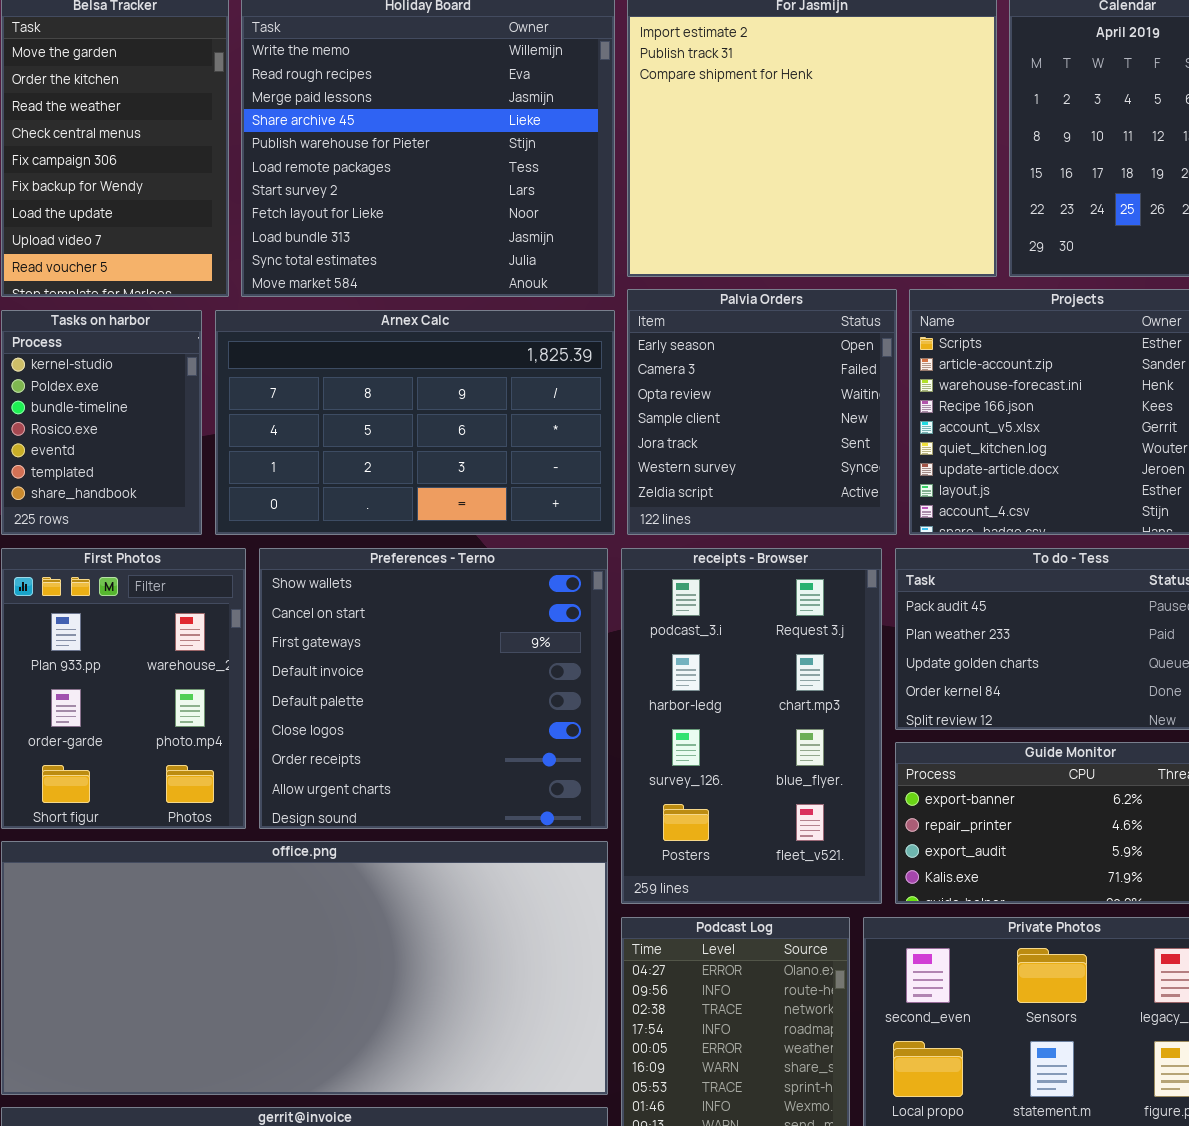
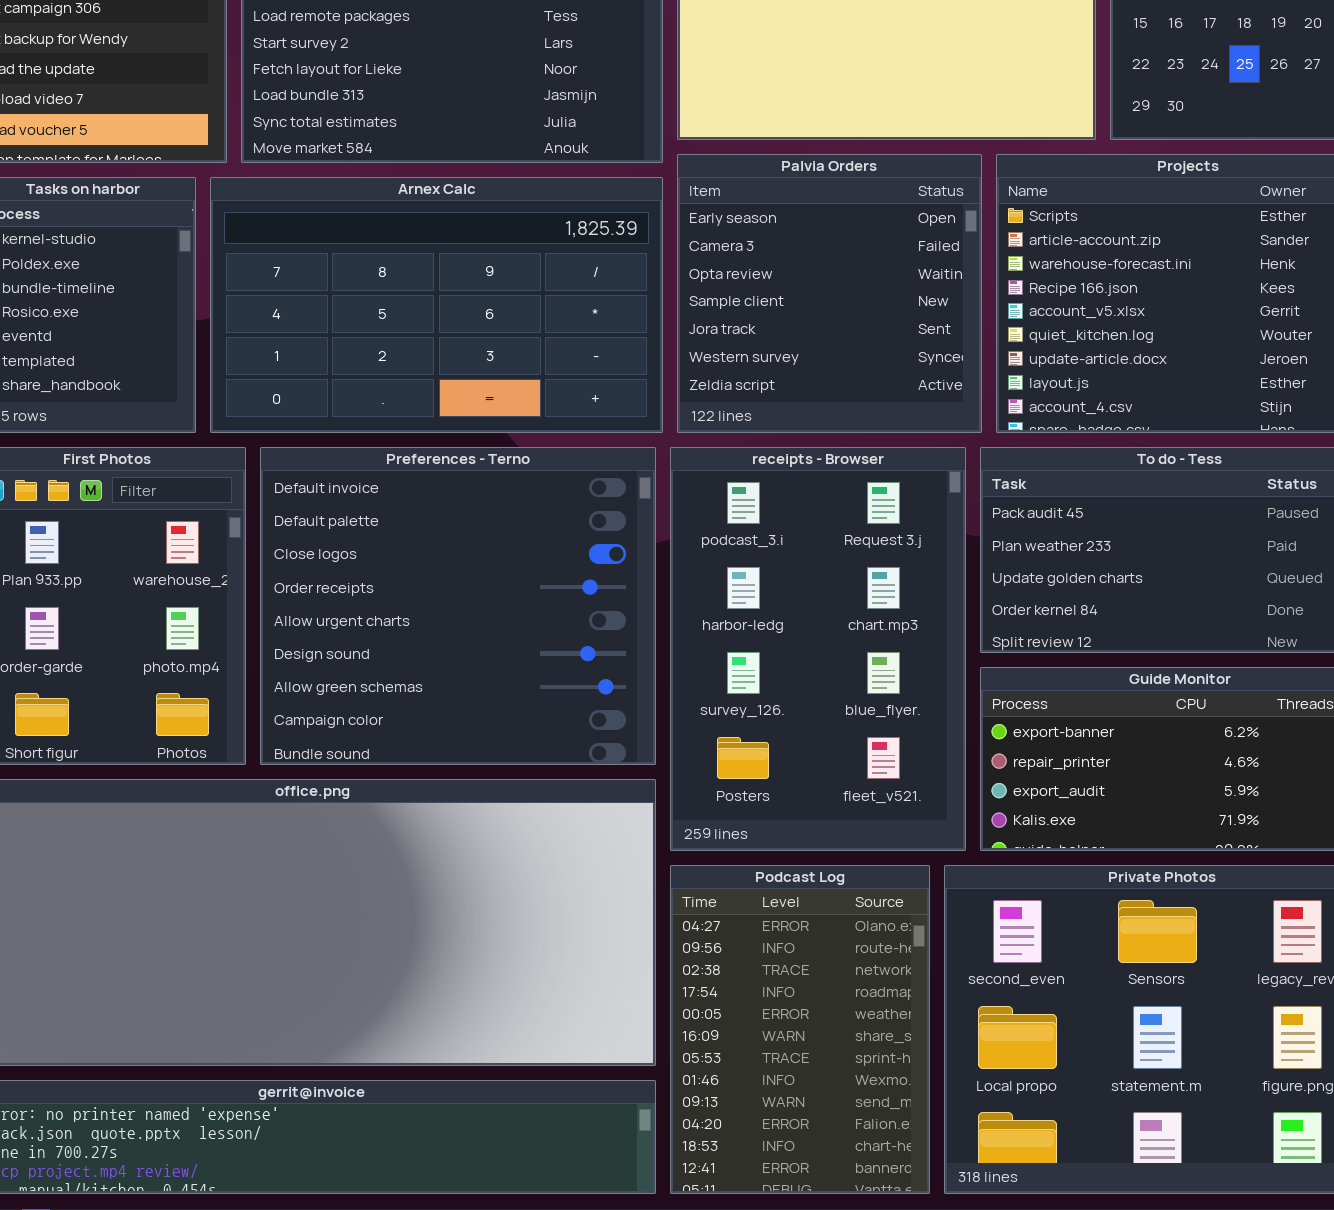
Preferences - Terno: [259,548,608,829] -> [260,447,656,765], scrolled down 3 rows

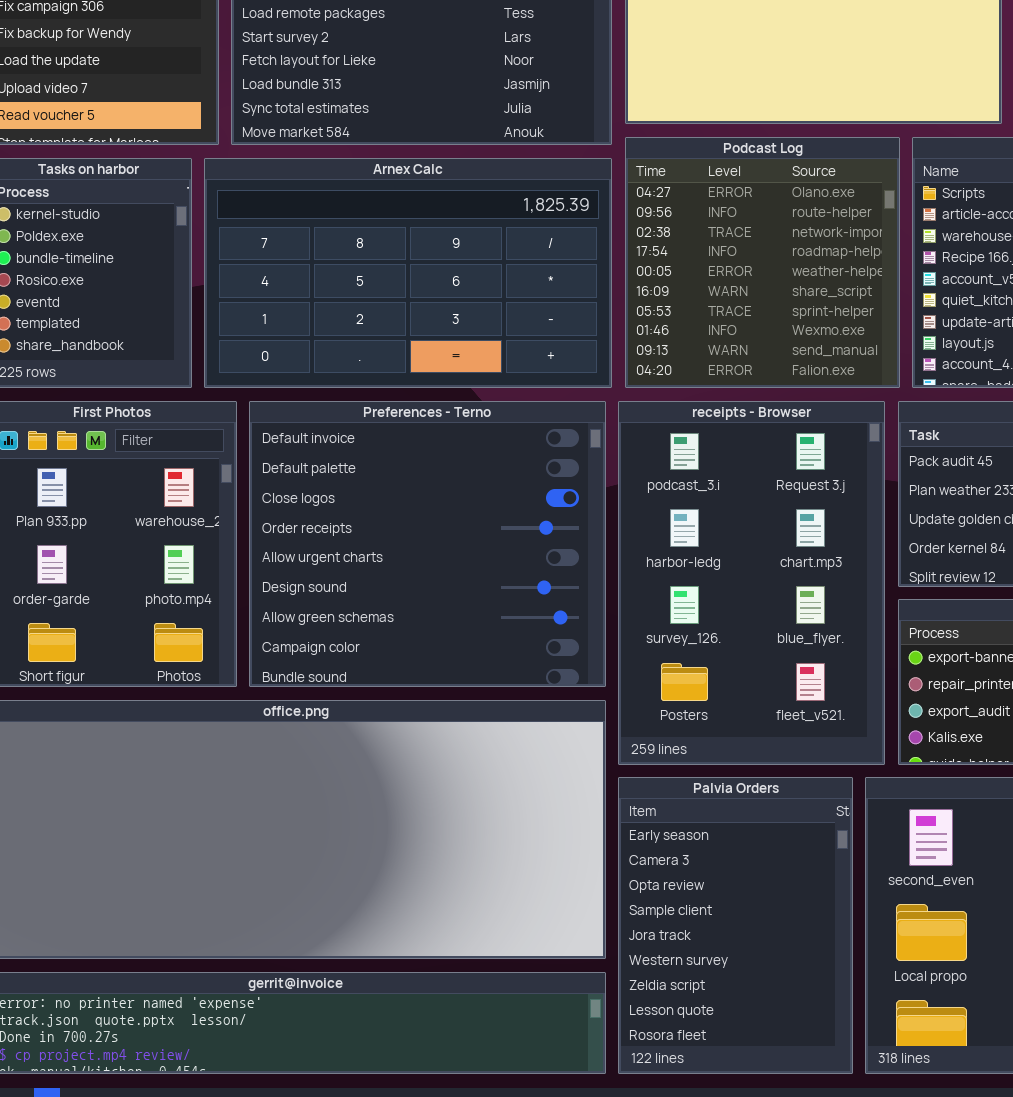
Palvia Orders: [677,154,982,433] -> [618,777,853,1074], moved, resized
Podcast Log: [670,865,930,1194] -> [625,137,900,388], moved, resized

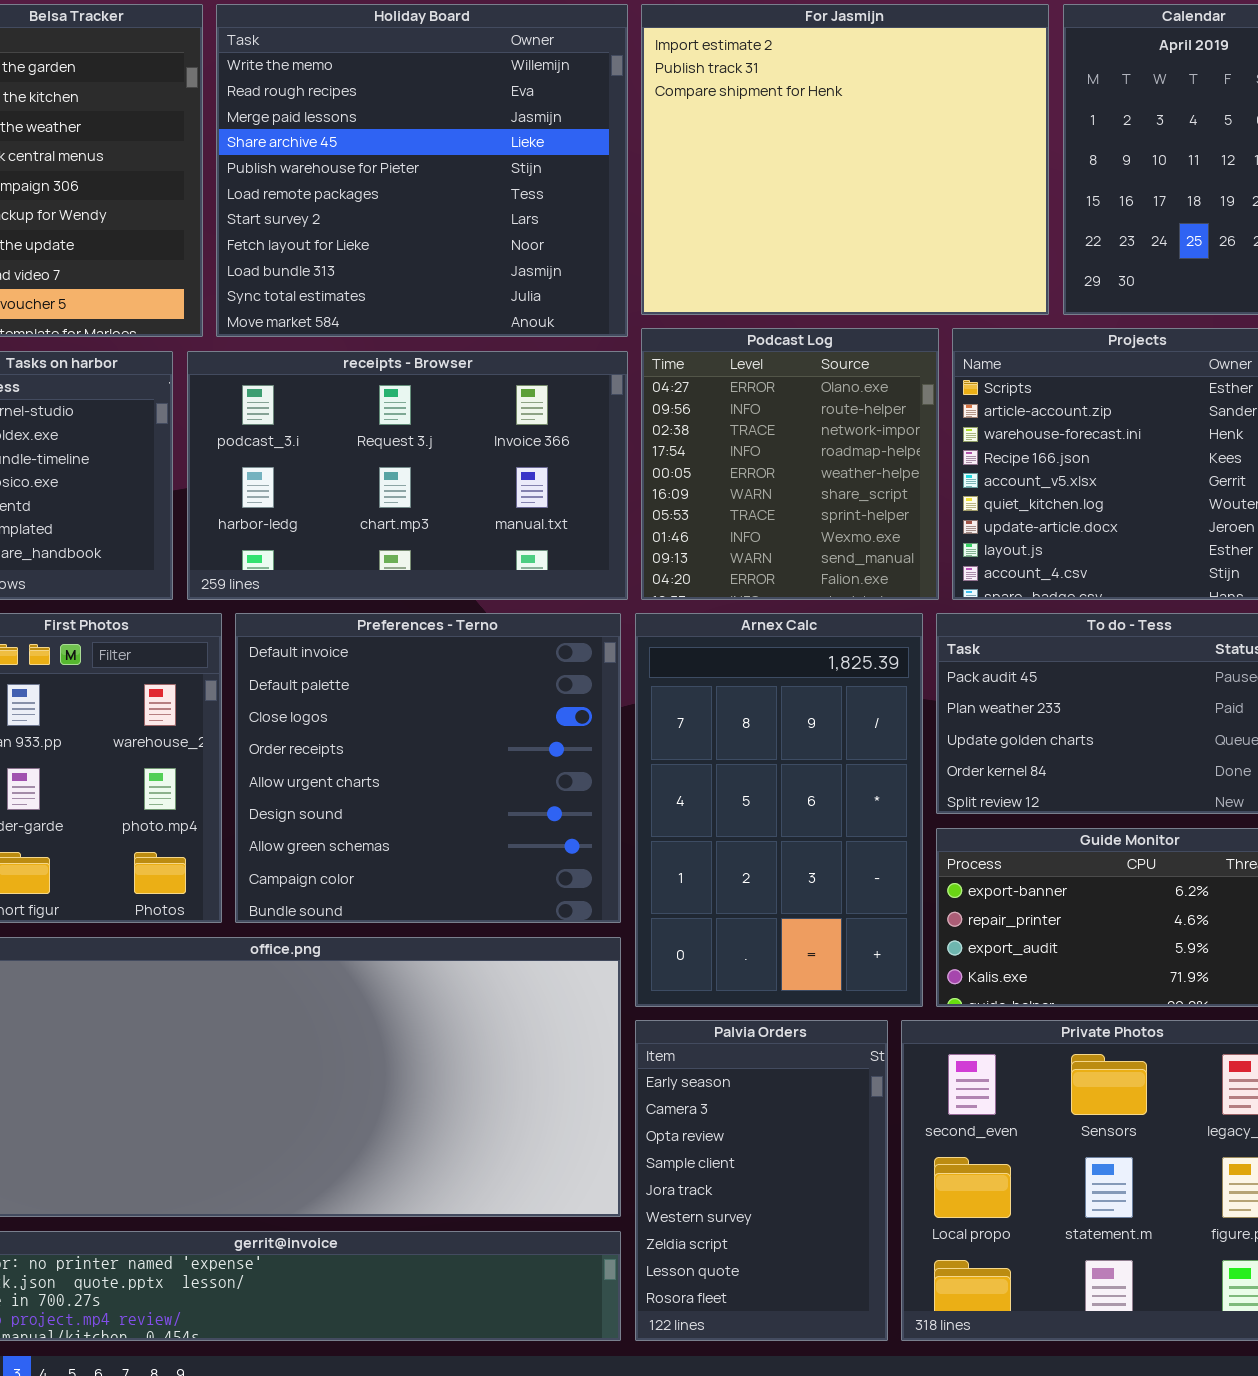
Arnex Calc: [204,158,612,388] -> [635,613,923,1007], moved, resized
receipts - Browser: [618,401,885,765] -> [187,351,628,600], moved, resized

